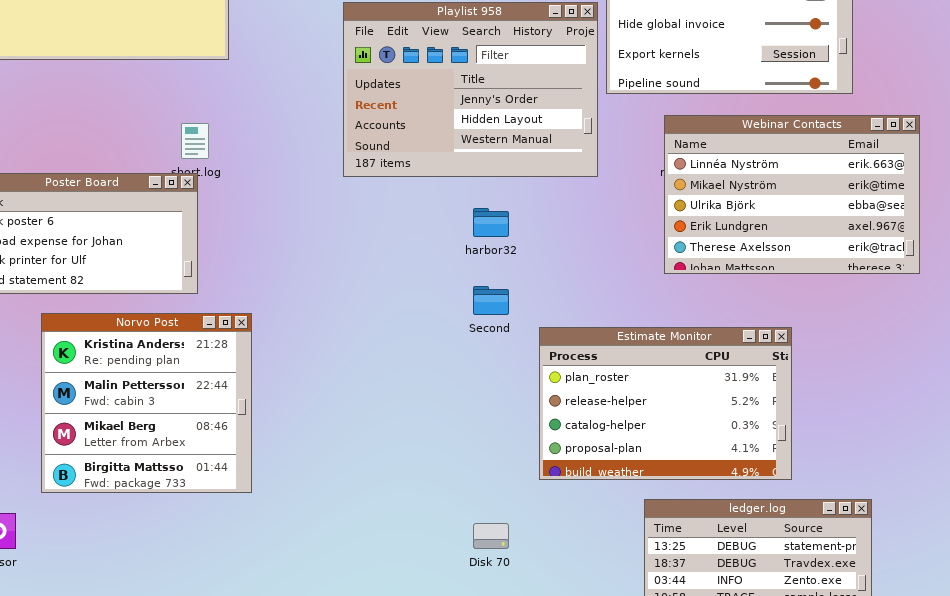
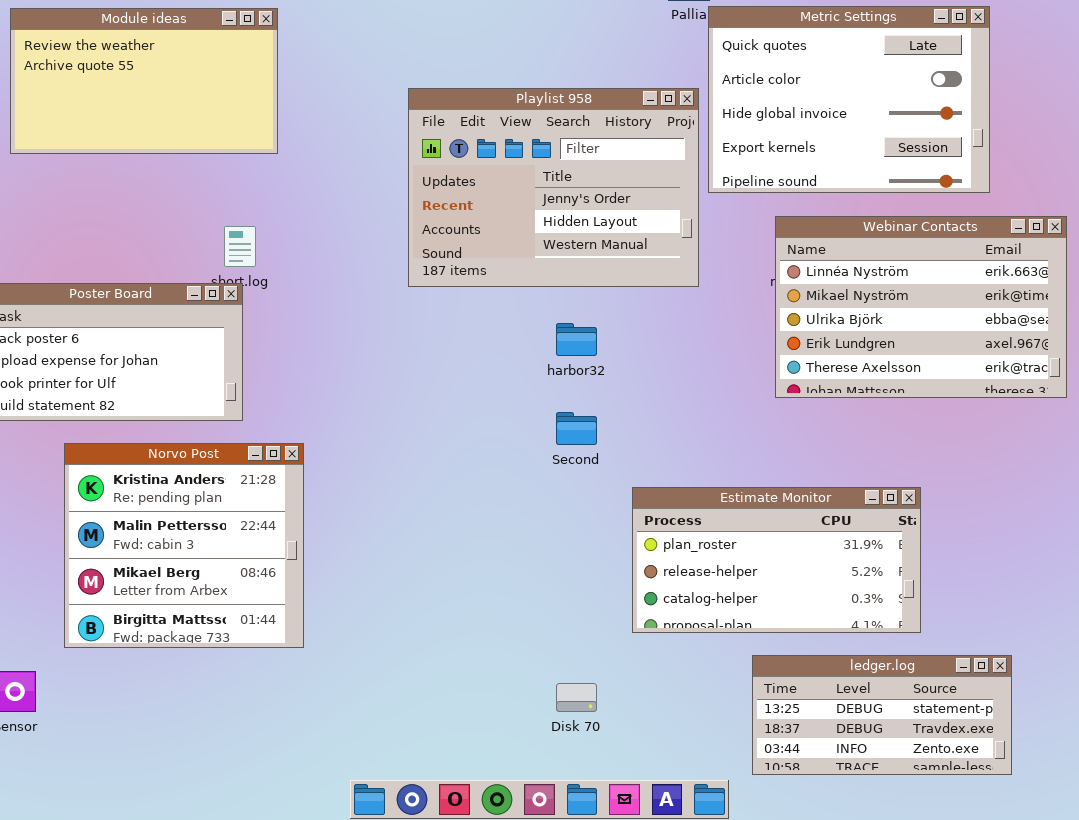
Estimate Monitor: [539,327,792,480] -> [632,487,921,633], resized

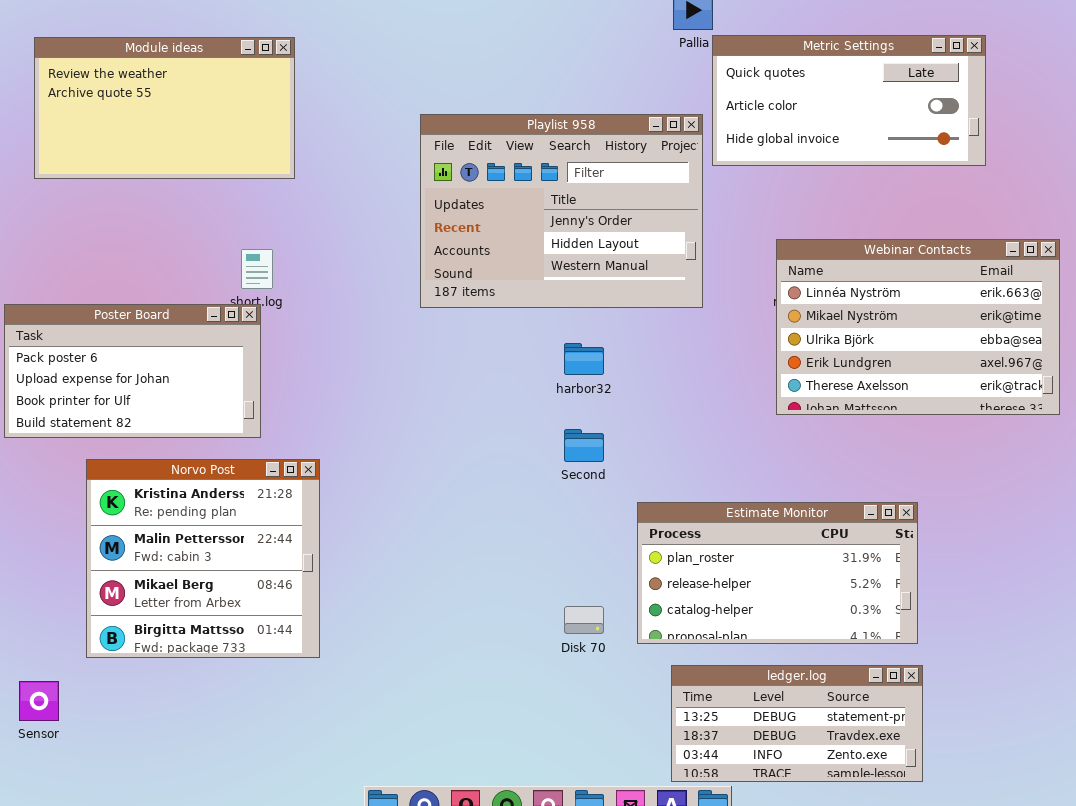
Metric Settings: [708,6,990,193] -> [712,35,986,166], resized
ledger.log: [752,655,1012,775] -> [671,665,923,782], moved
Disk 70: [556,683,597,712] -> [564,606,604,634], moved

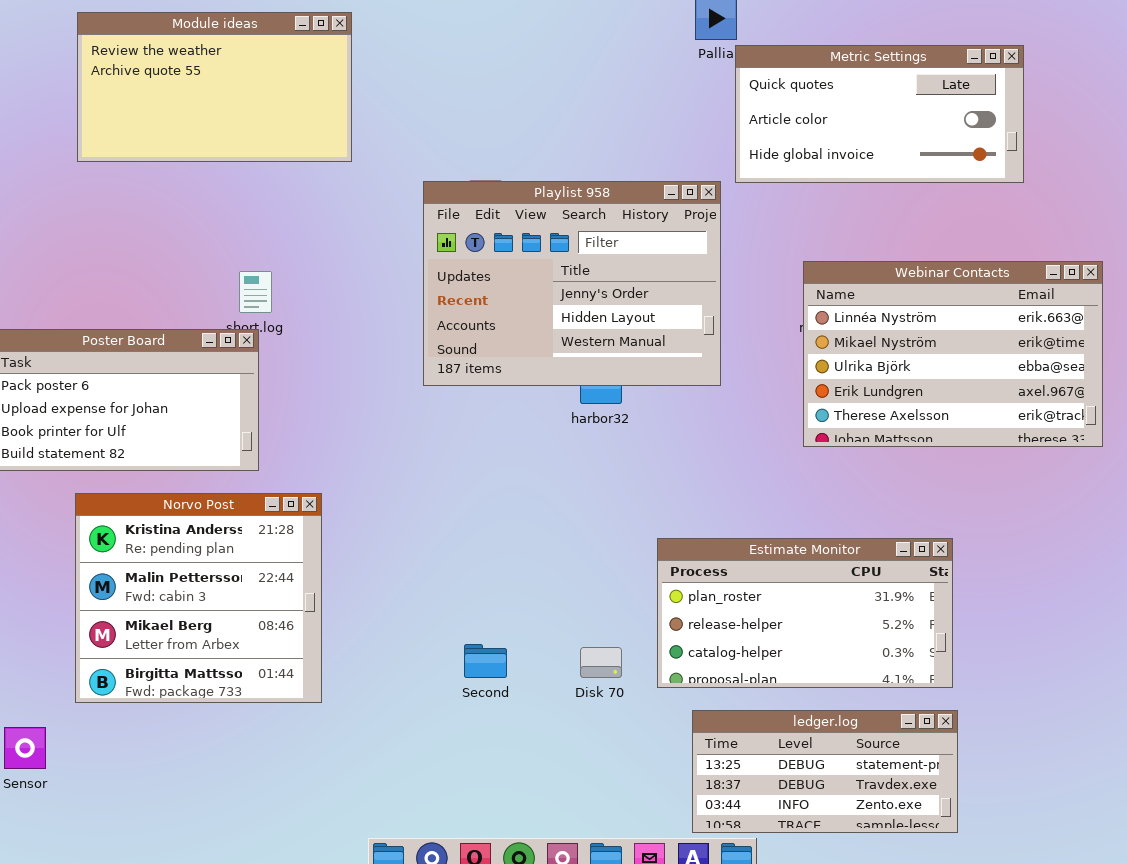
Module ideas: [34,37,295,179] -> [77,12,352,162], moved
Playlist 958: [420,114,703,308] -> [423,181,721,386], moved
Second: [564,429,604,462] -> [464,644,507,678], moved

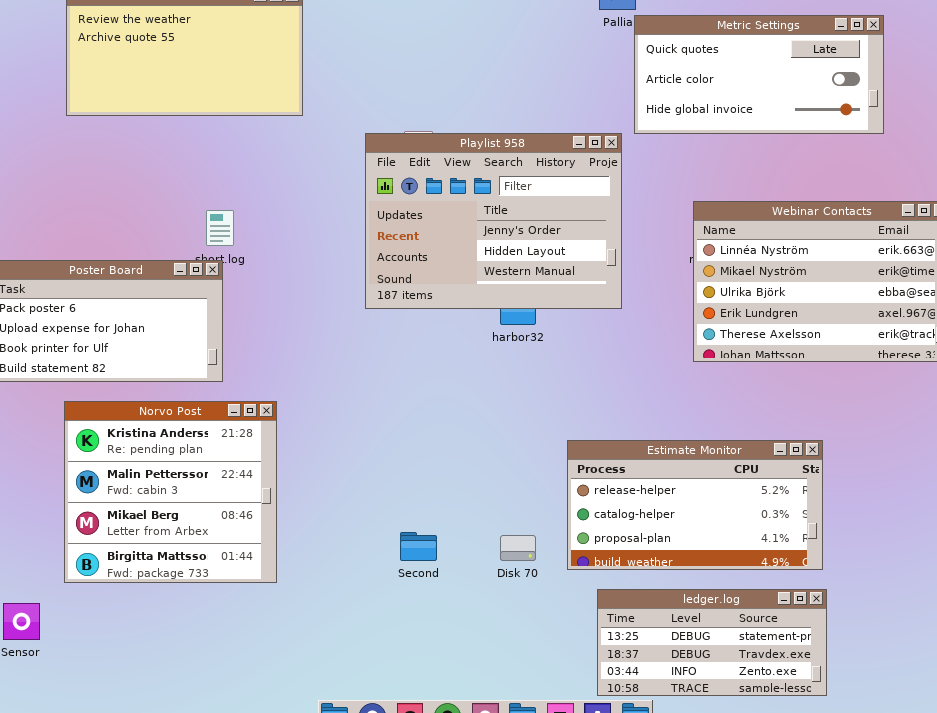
Estimate Monitor: [657,538,953,688] -> [567,440,823,570], scrolled down 1 row

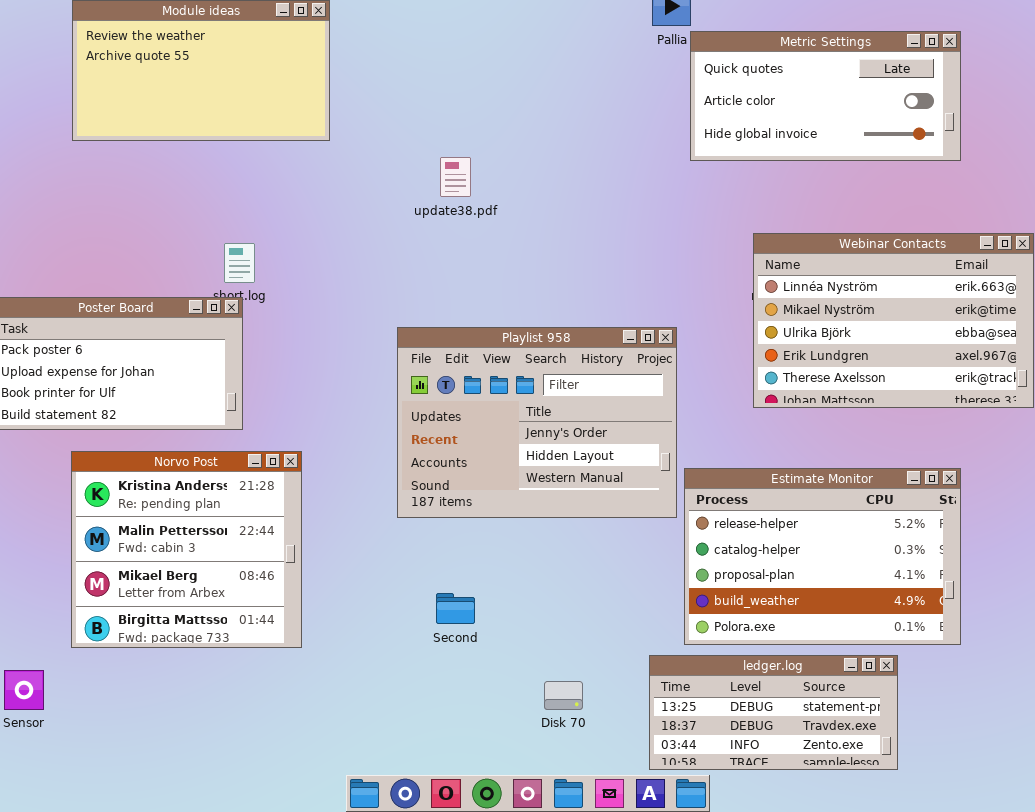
Playlist 958: [365,133,622,309] -> [397,327,677,518], moved
Estimate Monitor: [567,440,823,570] -> [684,468,961,645], moved, resized
Disk 70: [500,535,536,561] -> [544,681,583,710], moved

